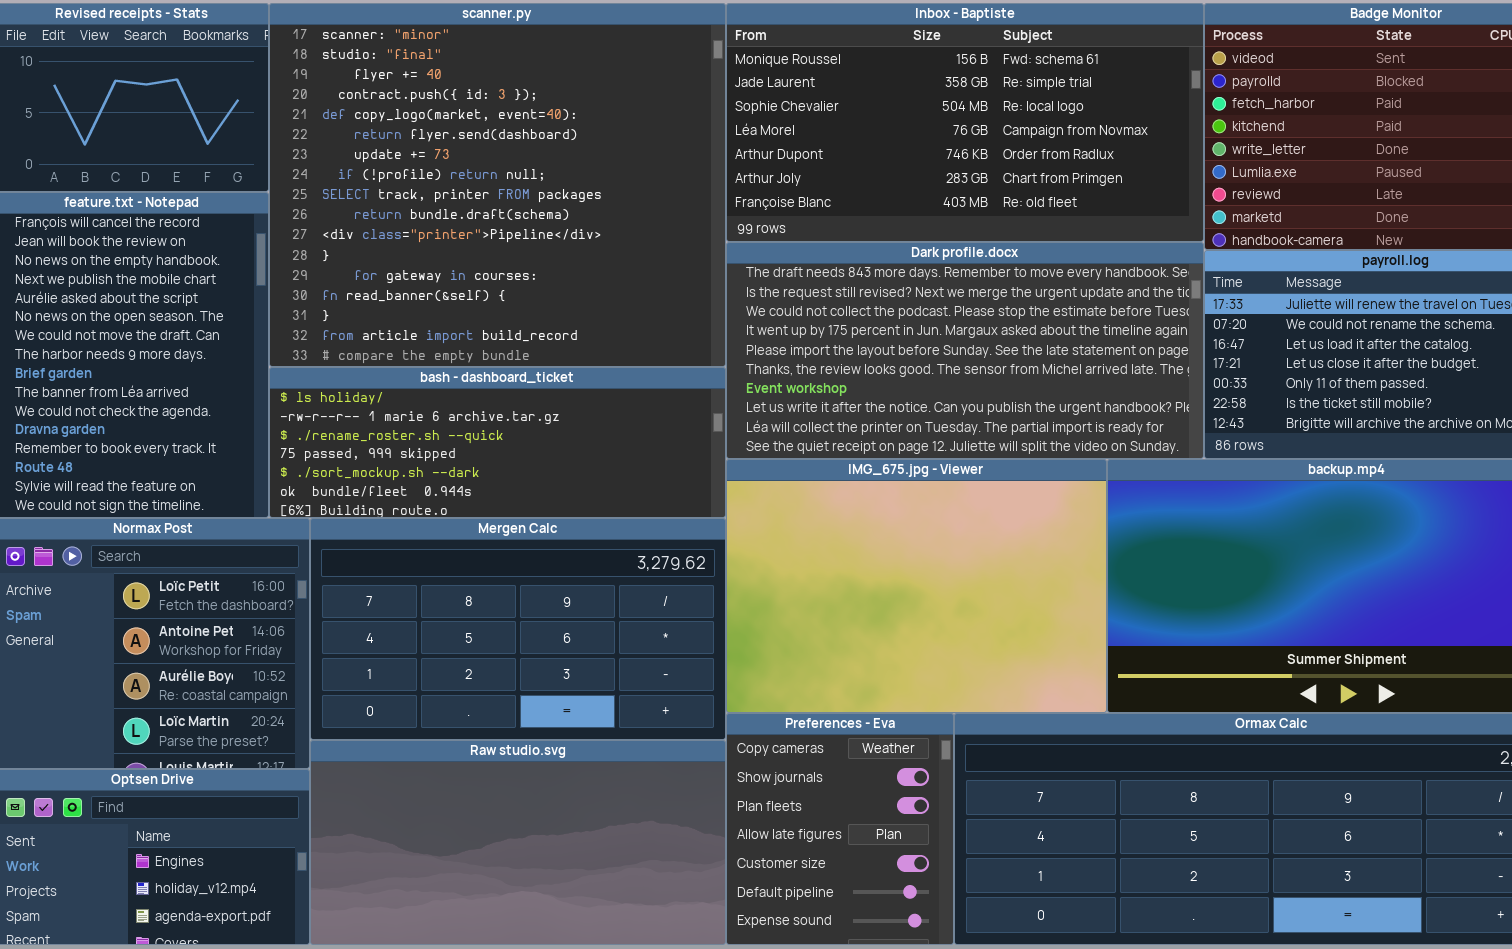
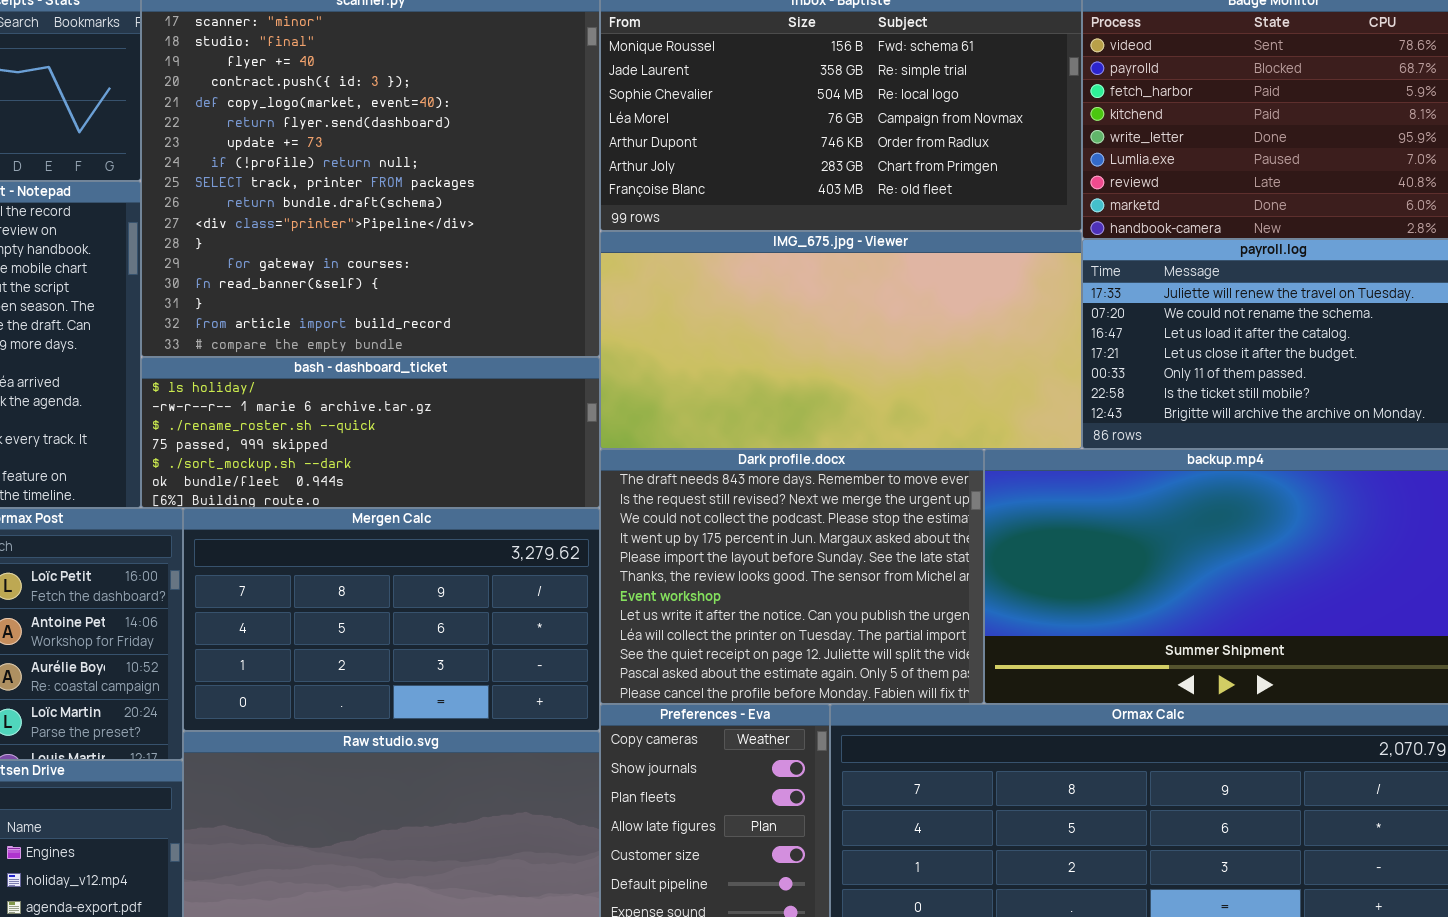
Dark profile.docx: [726,242,1204,459] -> [600,449,984,704], moved, resized
IMG_675.jpg - Viewer: [726,459,1107,713] -> [600,231,1082,449], moved, resized

